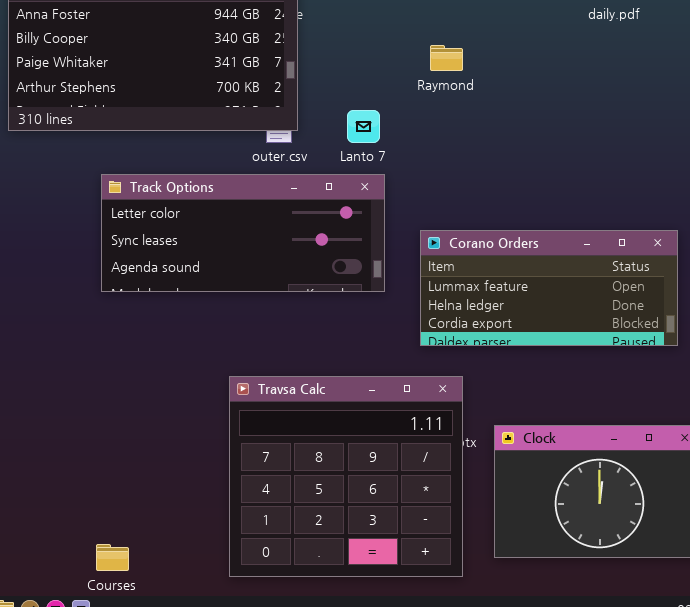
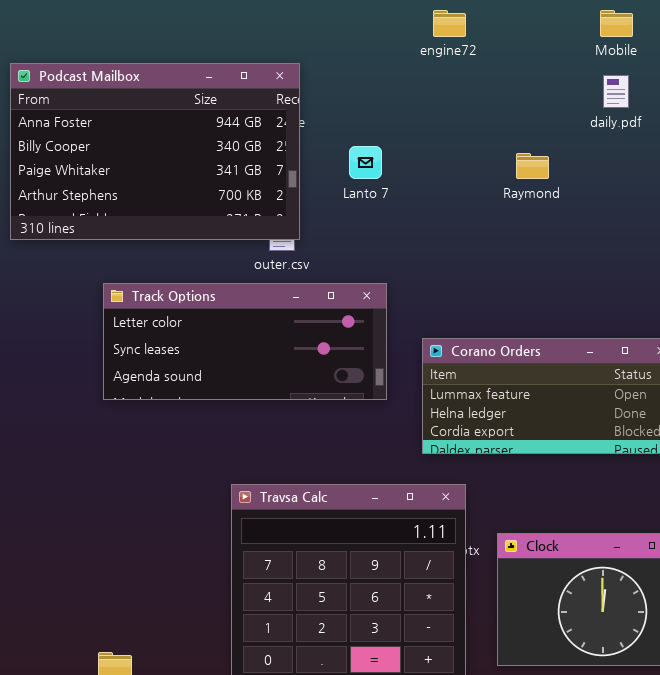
Raymond: [430,45,463,71] -> [516,153,549,179], moved
Lanto 7: [347,110,380,143] -> [349,146,382,179], moved

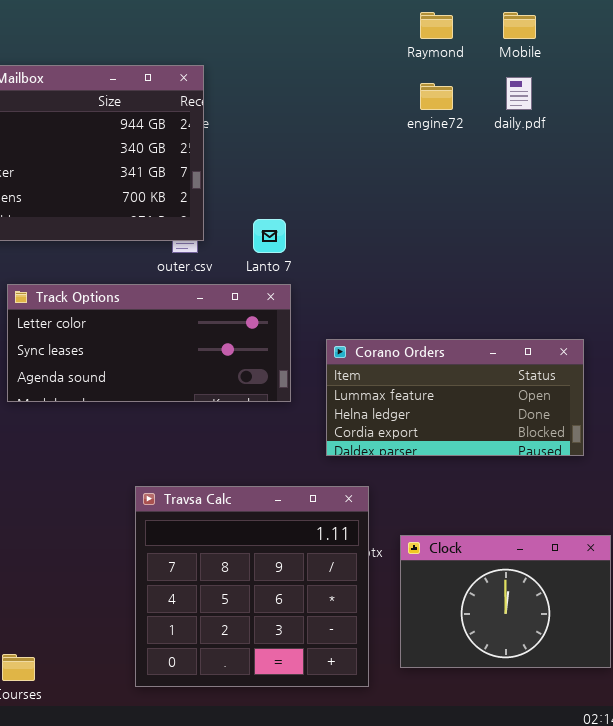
engine72: [433,10,466,37] -> [420,83,453,110], moved
Lanto 7: [349,146,382,179] -> [253,219,286,253], moved
Raymond: [516,153,549,179] -> [420,12,453,39], moved

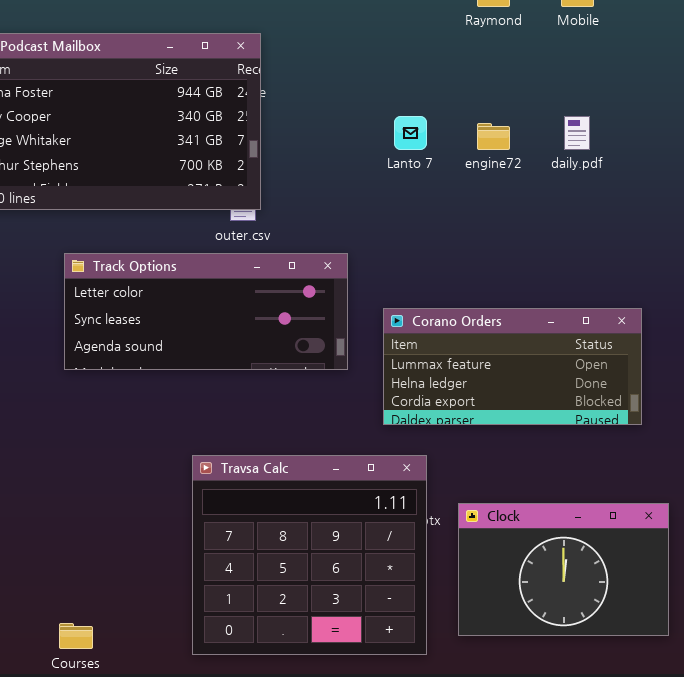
daily.pdf: [506,77,532,110] -> [564,116,590,150], moved
engine72: [420,83,453,110] -> [477,123,510,150], moved
Lanto 7: [253,219,286,253] -> [394,116,427,150], moved

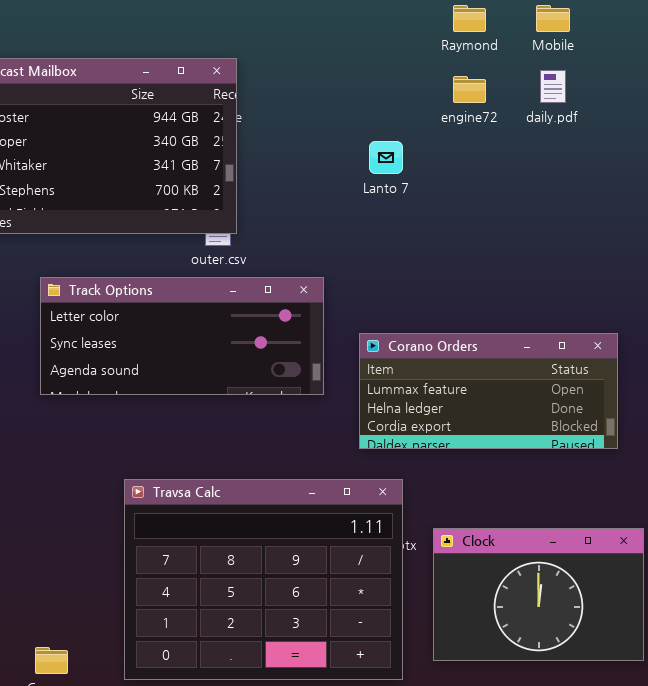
daily.pdf: [564,116,590,150] -> [540,70,566,103], moved
engine72: [477,123,510,150] -> [453,76,486,103], moved
Travsa Calc: [192,455,427,655] -> [124,479,403,680], resized

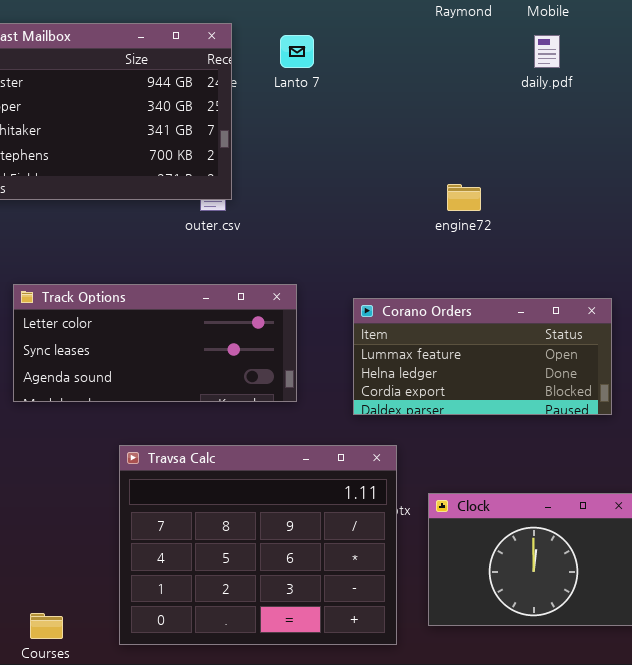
engine72: [453,76,486,103] -> [447,184,481,211], moved
Lanto 7: [369,141,403,174] -> [280,35,314,68], moved
Track Options: [40,277,324,395] -> [13,284,297,402], moved

